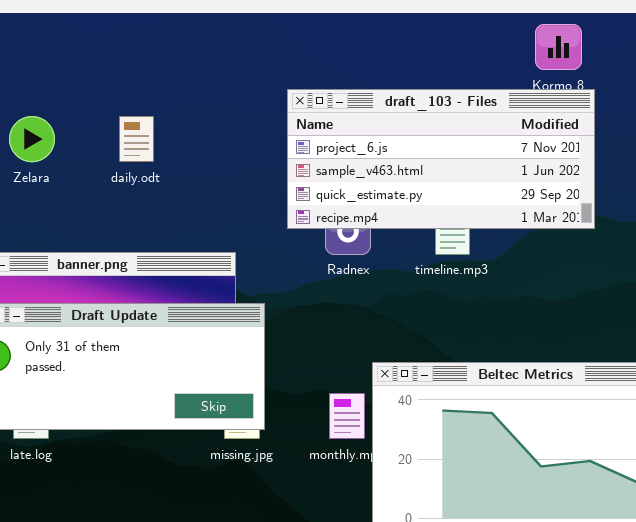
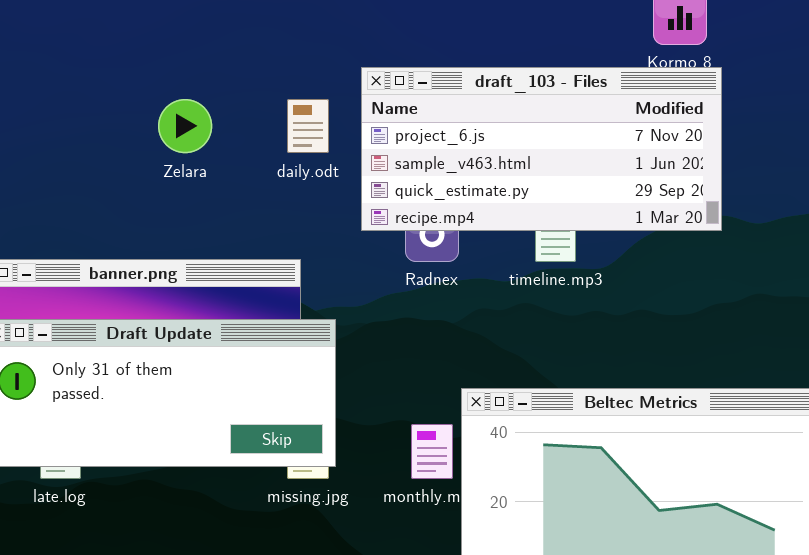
Zelara: [9,116,55,162] -> [158,99,212,153], moved
daily.odt: [119,116,154,162] -> [287,99,329,153], moved

